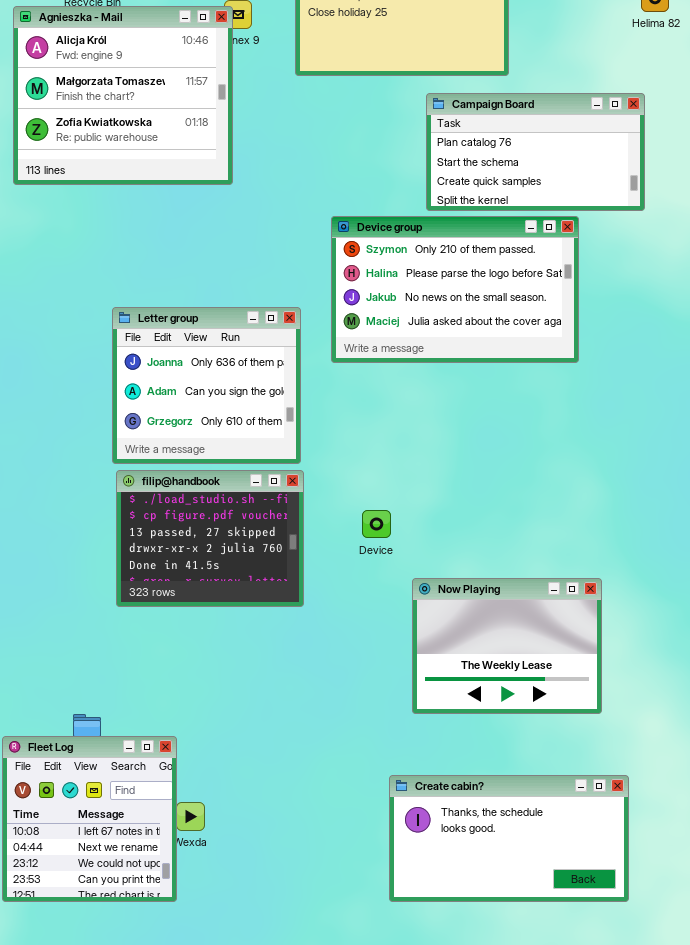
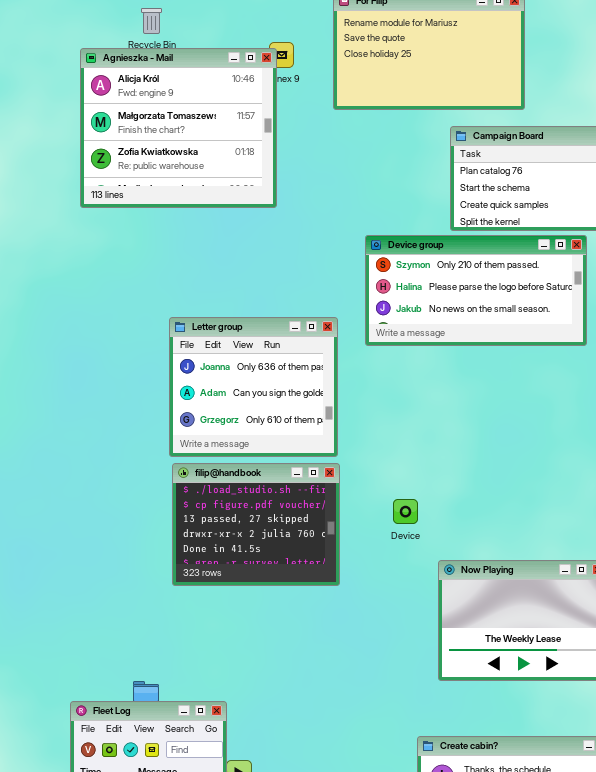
Device group: [331,216,579,363] -> [365,235,587,346], resized

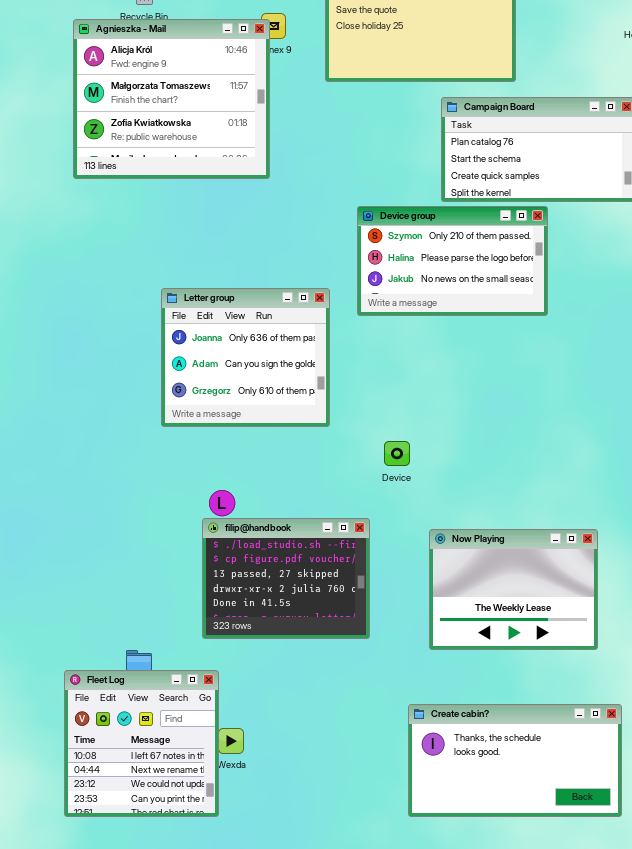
Device group: [365,235,587,346] -> [357,206,548,316], resized
filip@handbook: [172,463,340,586] -> [202,518,370,639], moved
Device: [393,499,418,524] -> [384,441,410,466], moved

